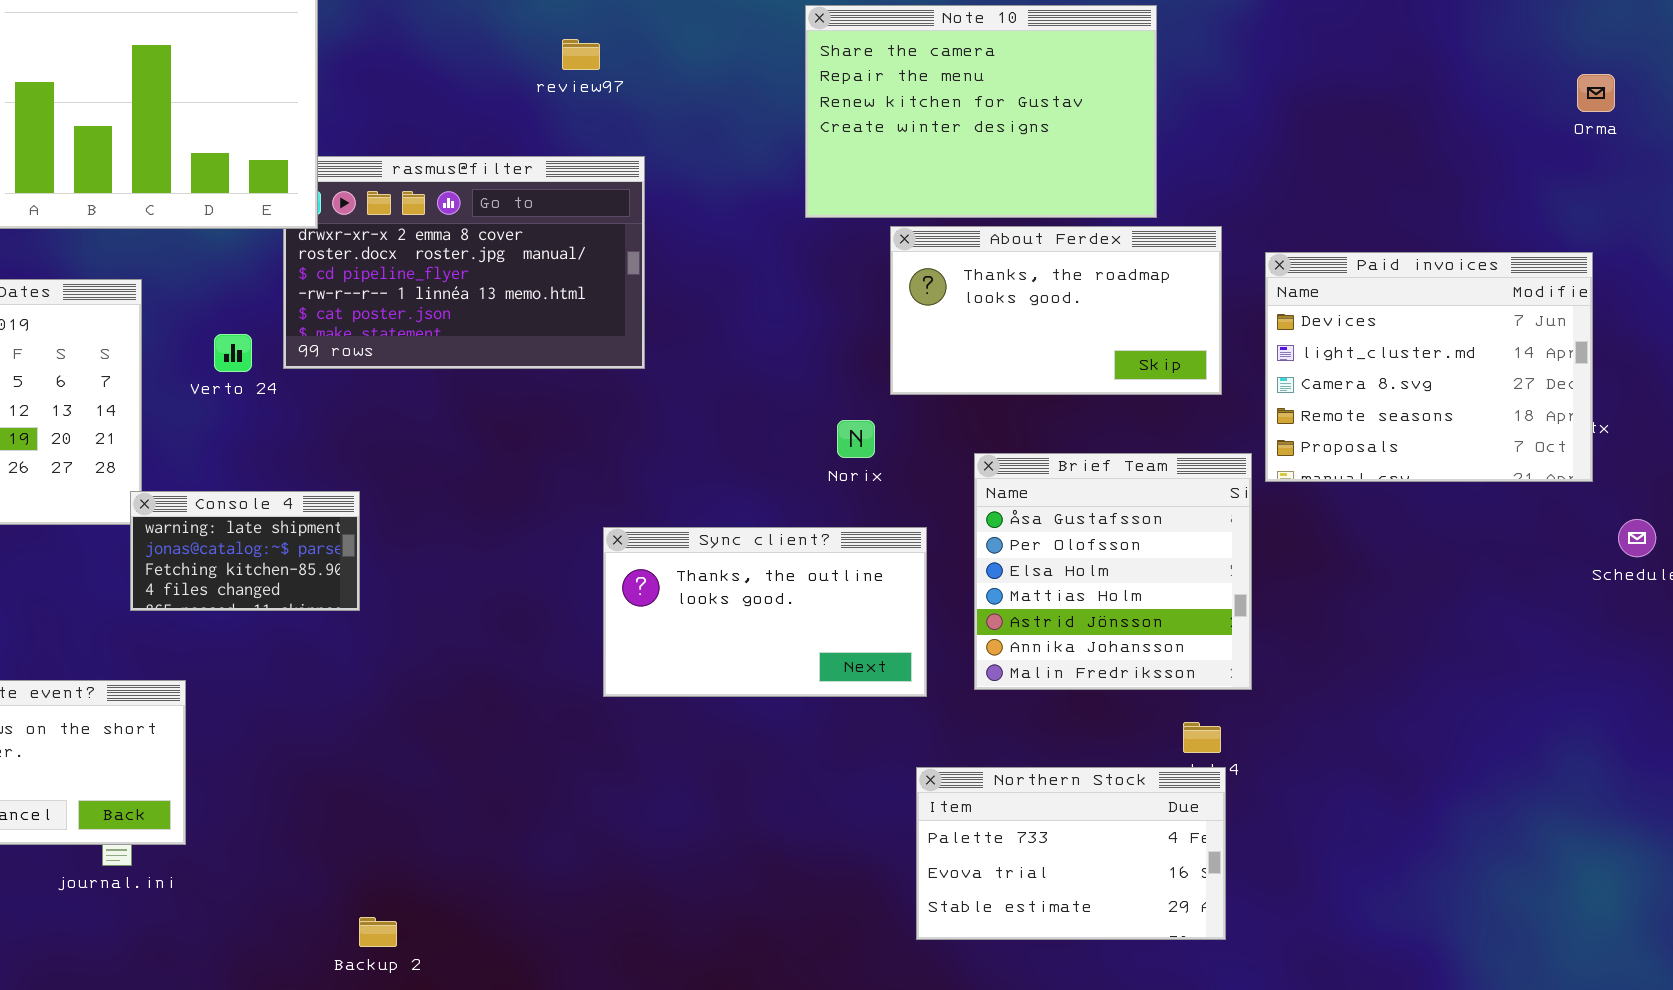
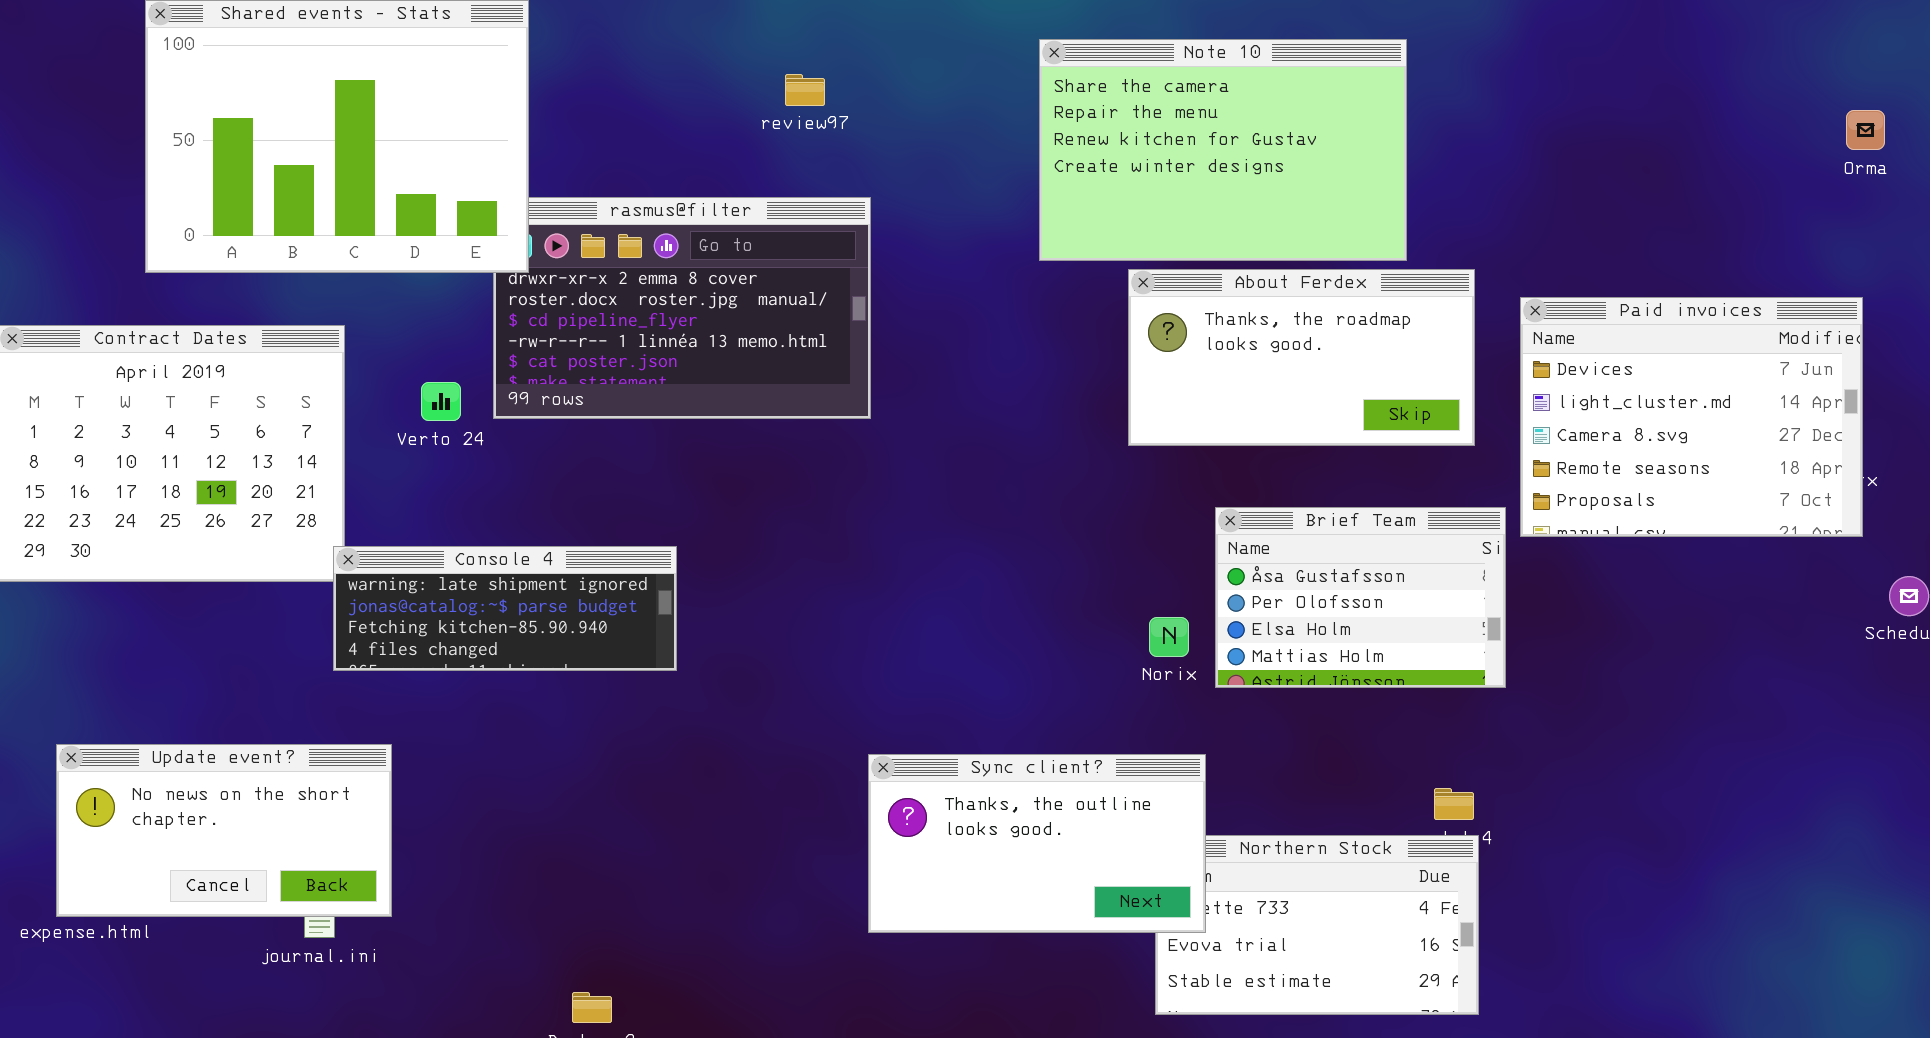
Norix: [837,420,875,458] -> [1149,617,1189,657], moved
Brief Team: [974,453,1252,690] -> [1215,507,1506,688], resized
Console 4: [130,491,360,611] -> [333,546,677,671], resized
Sync client?: [603,527,927,697] -> [868,754,1206,933], moved

